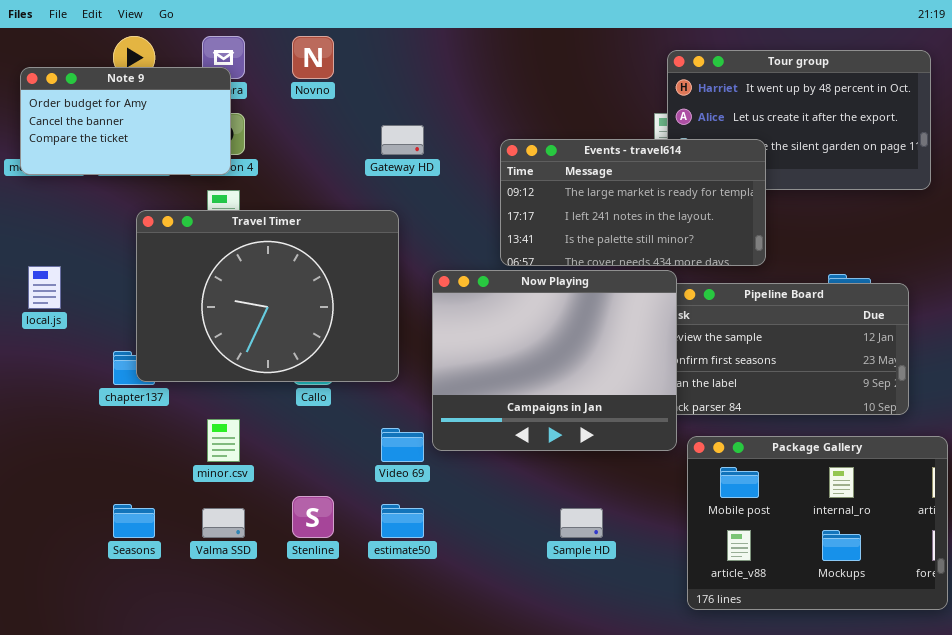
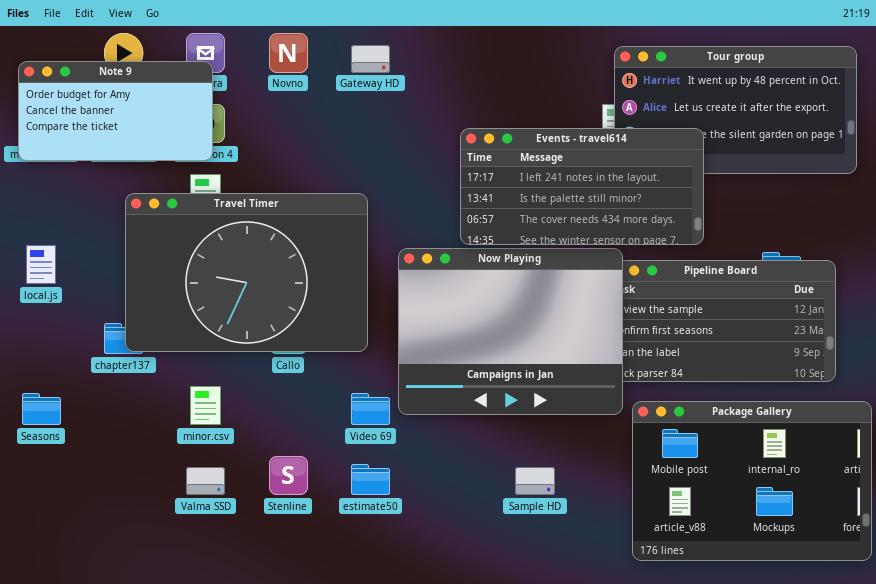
Gateway HD: [381,125,424,155] -> [351,45,390,73], moved
Events - travel614: [500,139,766,266] -> [460,128,704,245], scrolled down 1 row
Seasons: [113,504,155,538] -> [22,393,61,425], moved

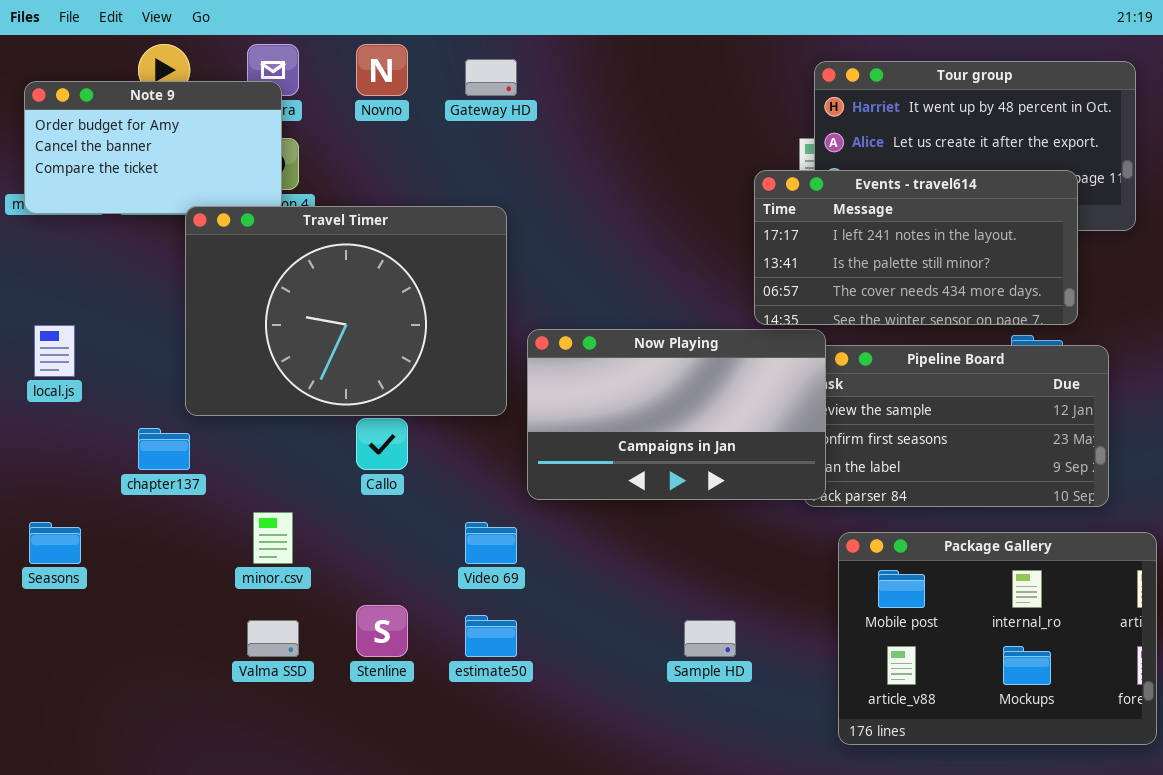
Events - travel614: [460,128,704,245] -> [754,170,1078,325], moved
Travel Timer: [125,193,368,352] -> [185,206,507,416], moved
Now Playing: [398,248,623,415] -> [527,329,826,500], resized

